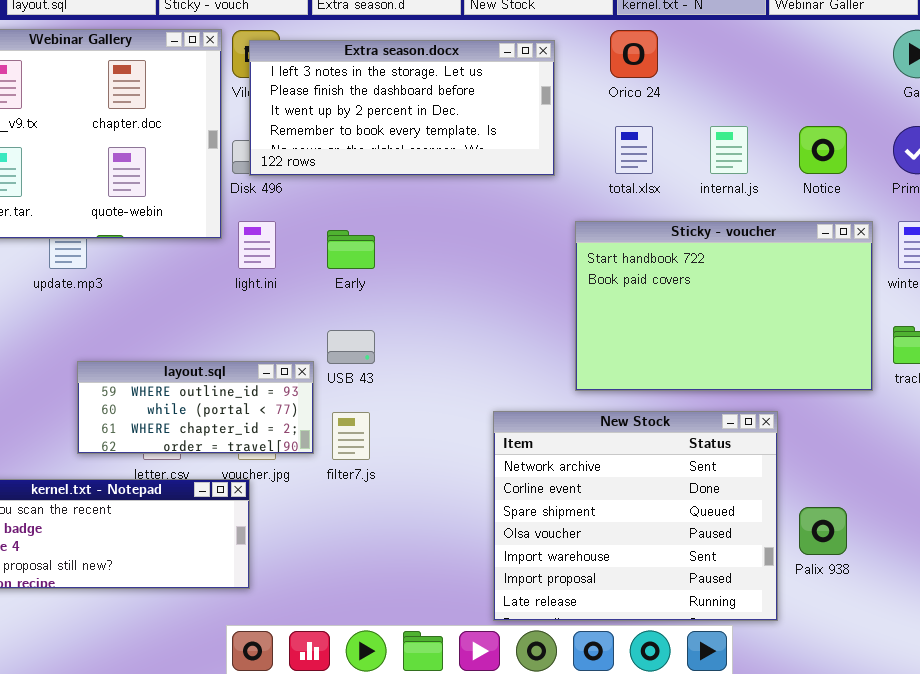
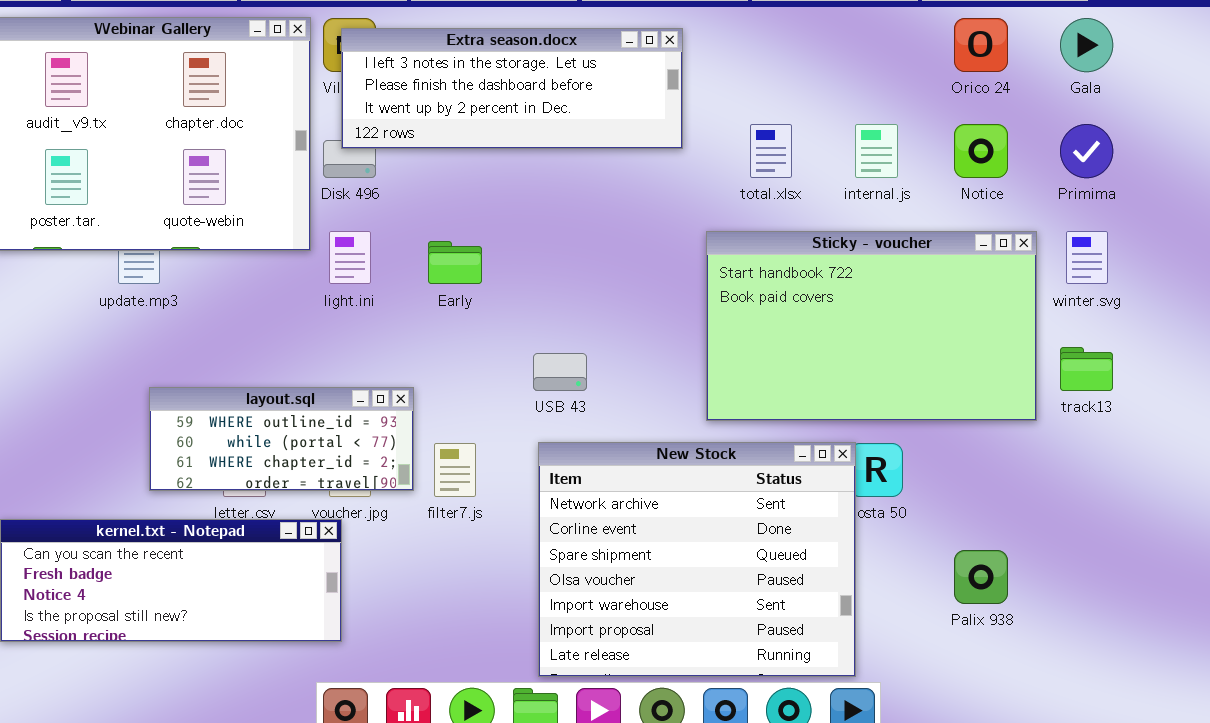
Orico 24: [610,30,658,78] -> [954,18,1008,72], moved
Extra season.docx: [249,40,555,176] -> [341,28,683,149], resized
USB 43: [327,330,375,364] -> [533,353,587,391], moved
New Stock: [493,411,778,621] -> [538,442,856,677], moved

